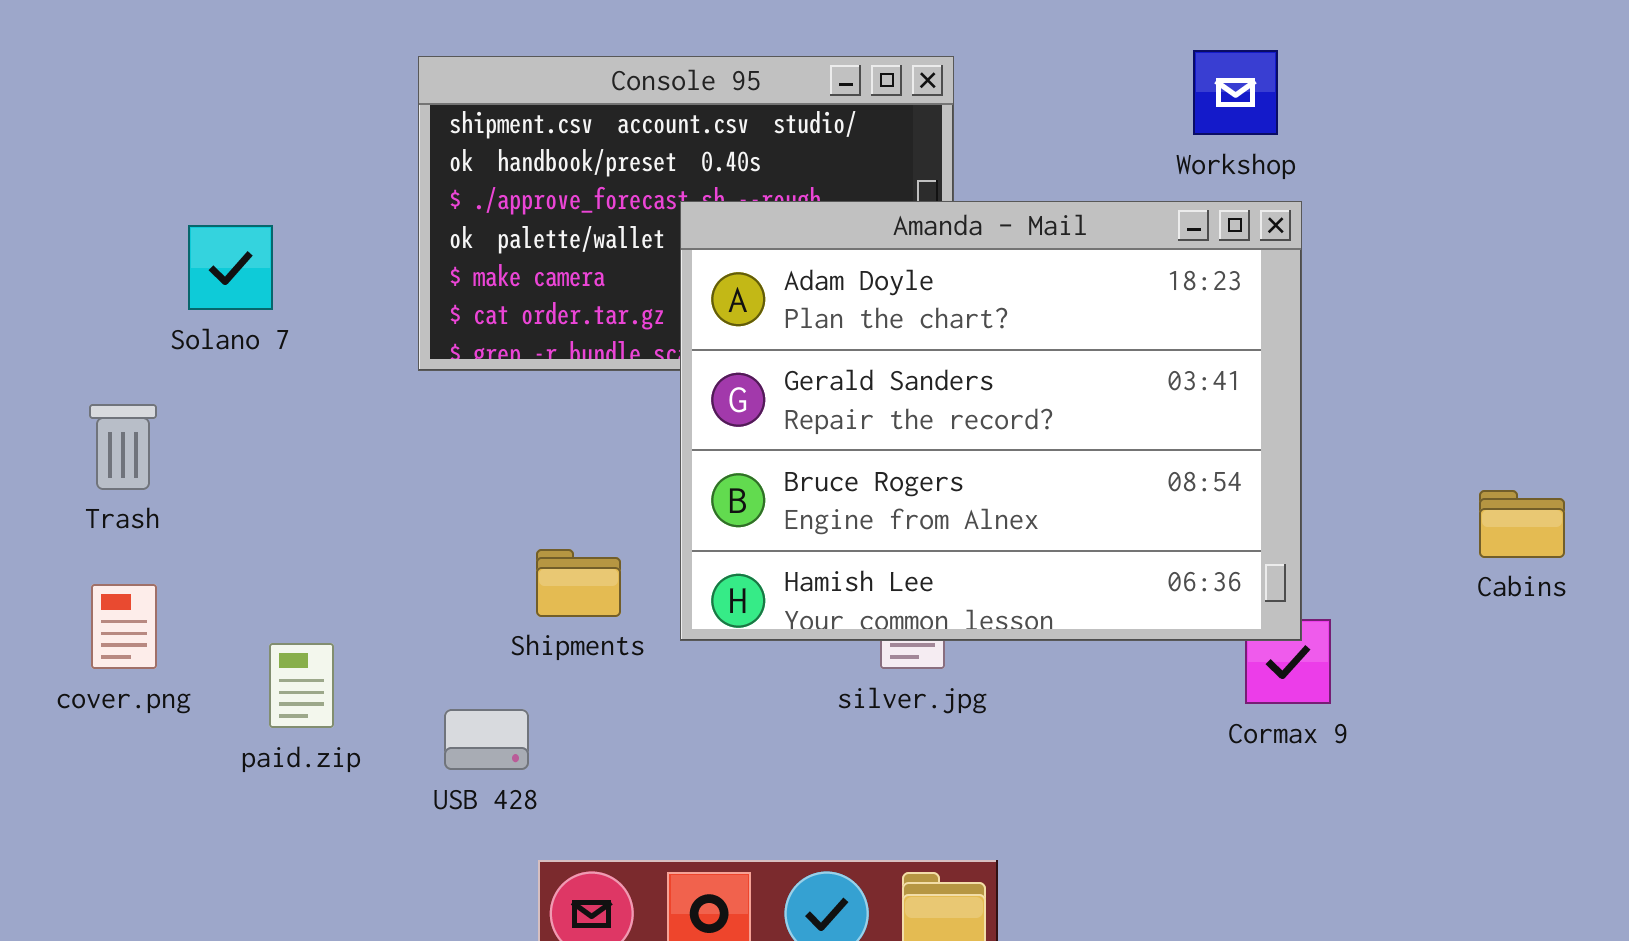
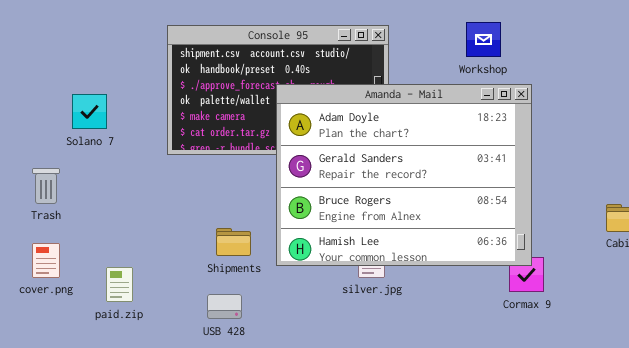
Workshop: [1193,50,1278,135] -> [466,22,501,57], moved
USB 428: [444,709,529,770] -> [207,294,242,319], moved

